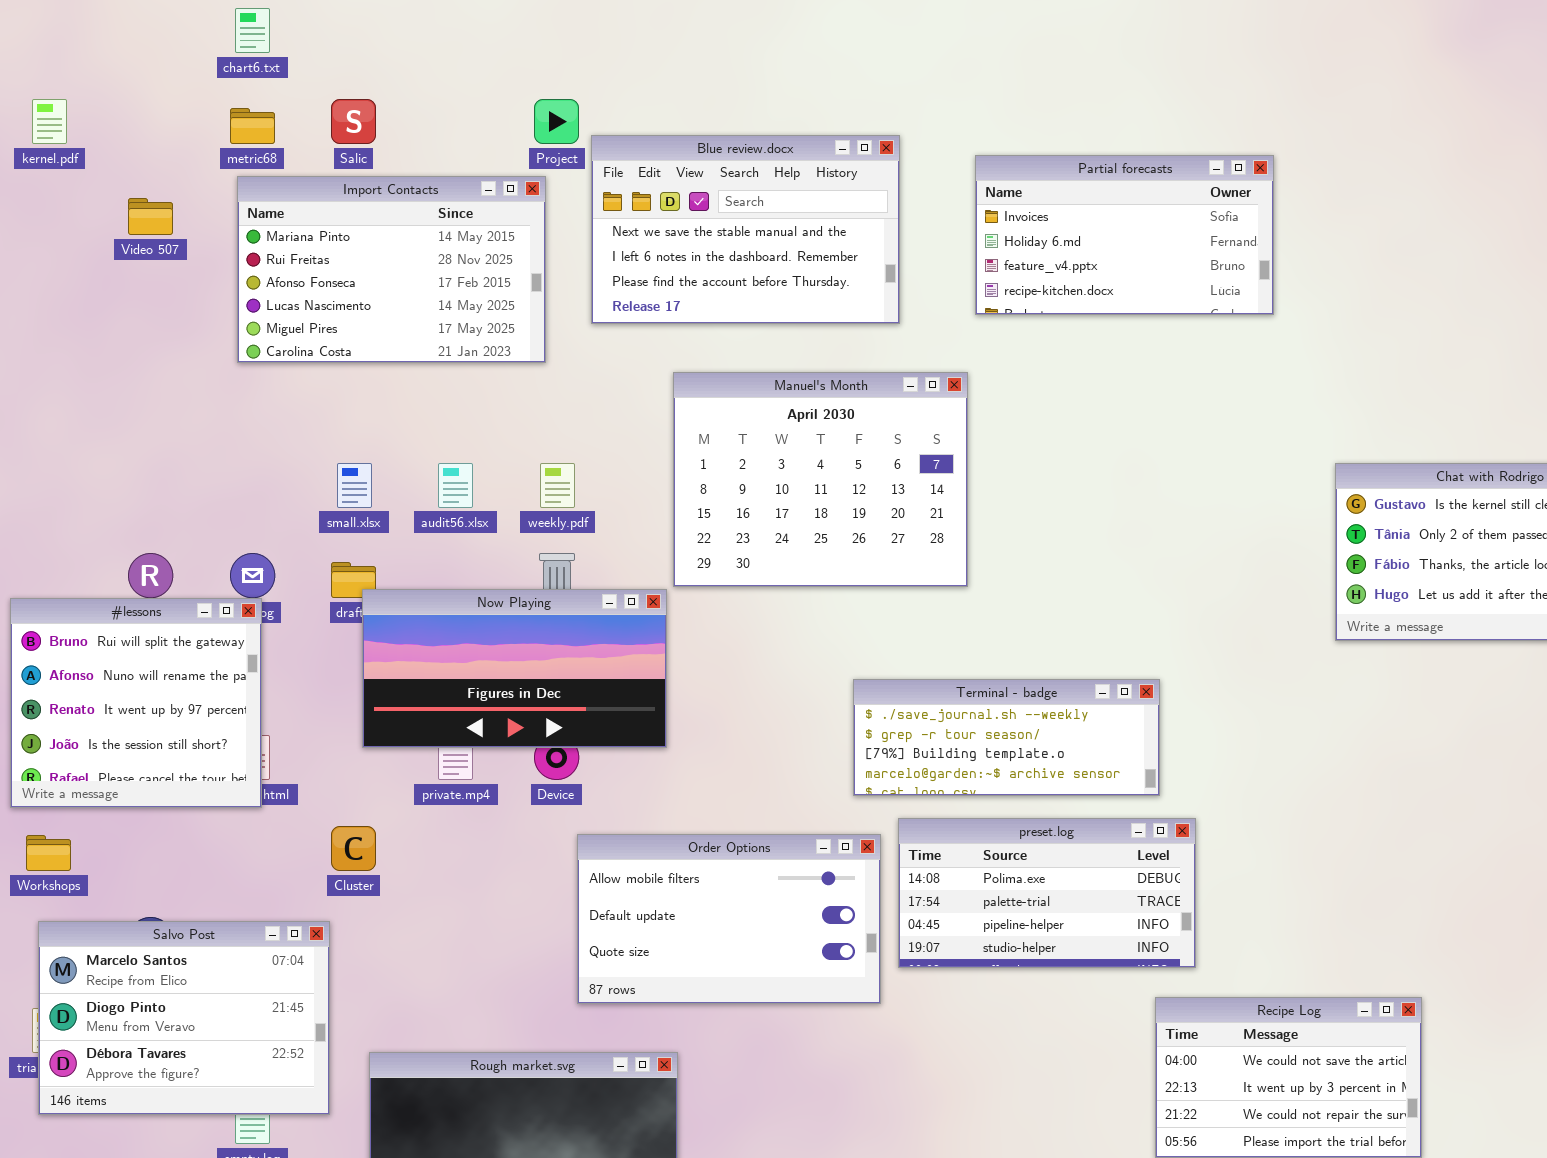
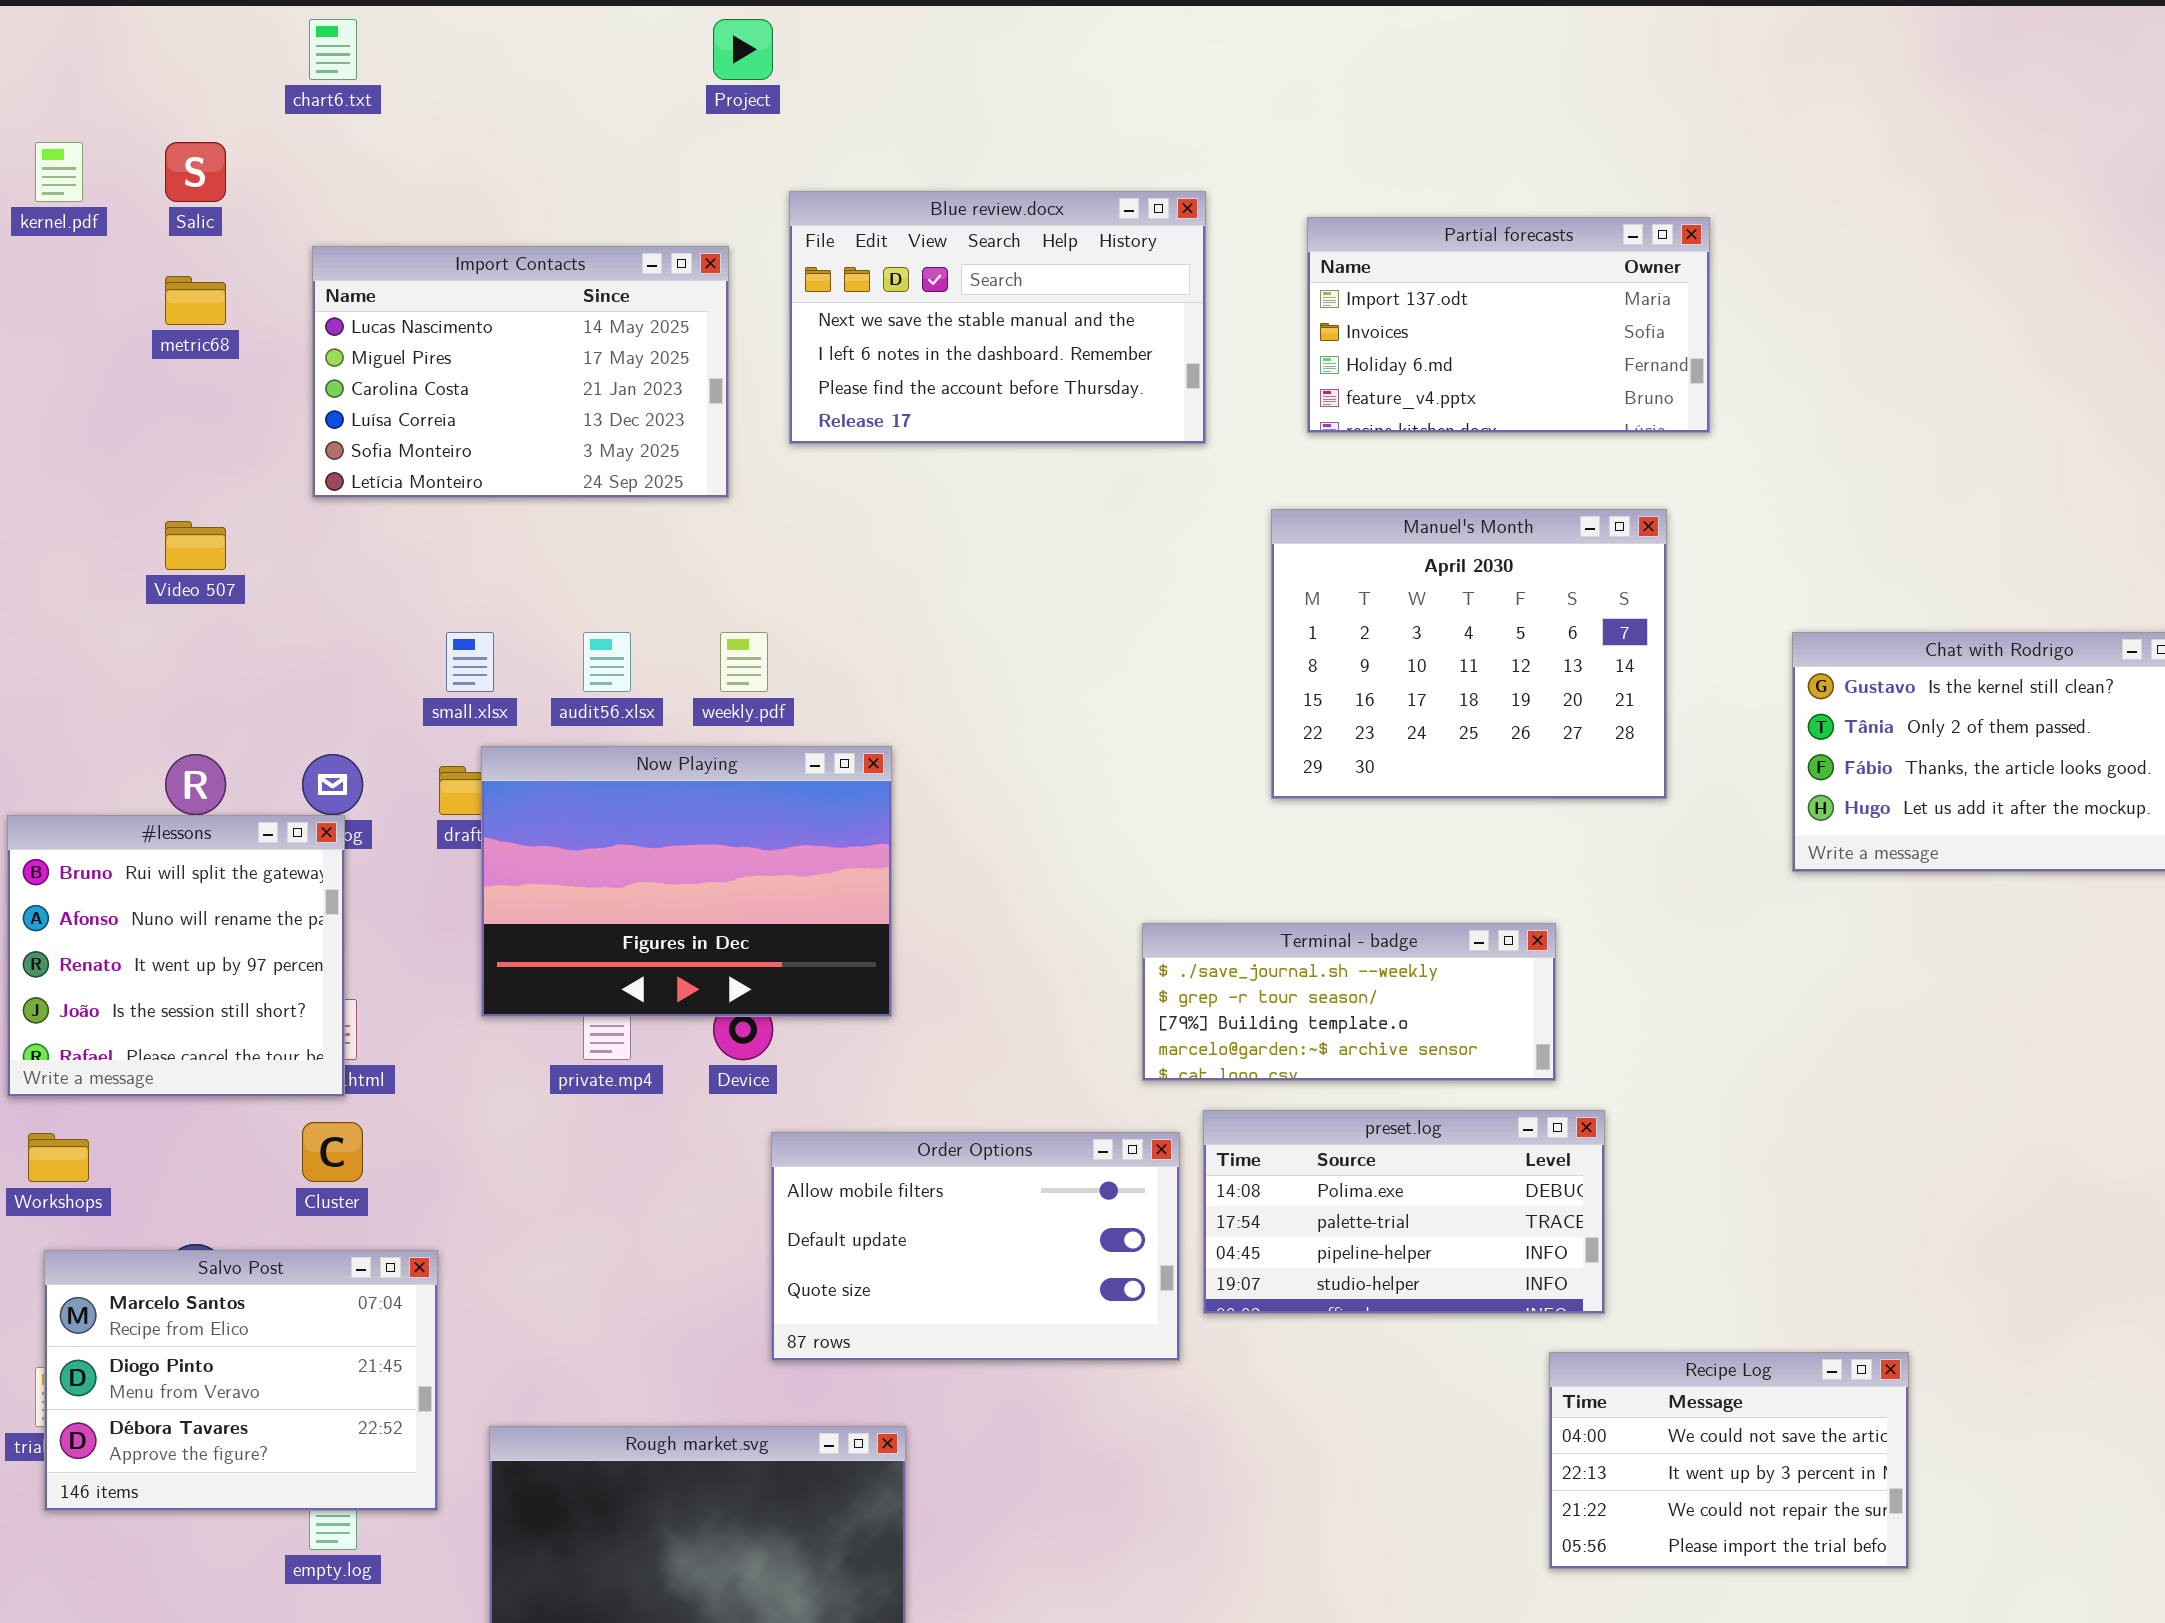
Salic: [331,99,376,144] -> [165,142,226,202], moved
Project: [534,99,579,144] -> [713,19,773,80], moved
metric68: [230,108,275,144] -> [165,276,226,325], moved
Partial forecasts: [975,155,1274,315] -> [1307,217,1710,433], scrolled up 1 row
Import Contacts: [237,176,546,363] -> [312,246,729,498], scrolled down 3 rows
Video 507: [128,198,173,235] -> [165,521,226,570], moved
Manuel's Month: [673,372,968,587] -> [1271,509,1667,799], moved
Now Playing: [362,589,667,748] -> [481,746,892,1017], resized
Cluster: [331,826,376,871] -> [302,1122,363,1182], moved

